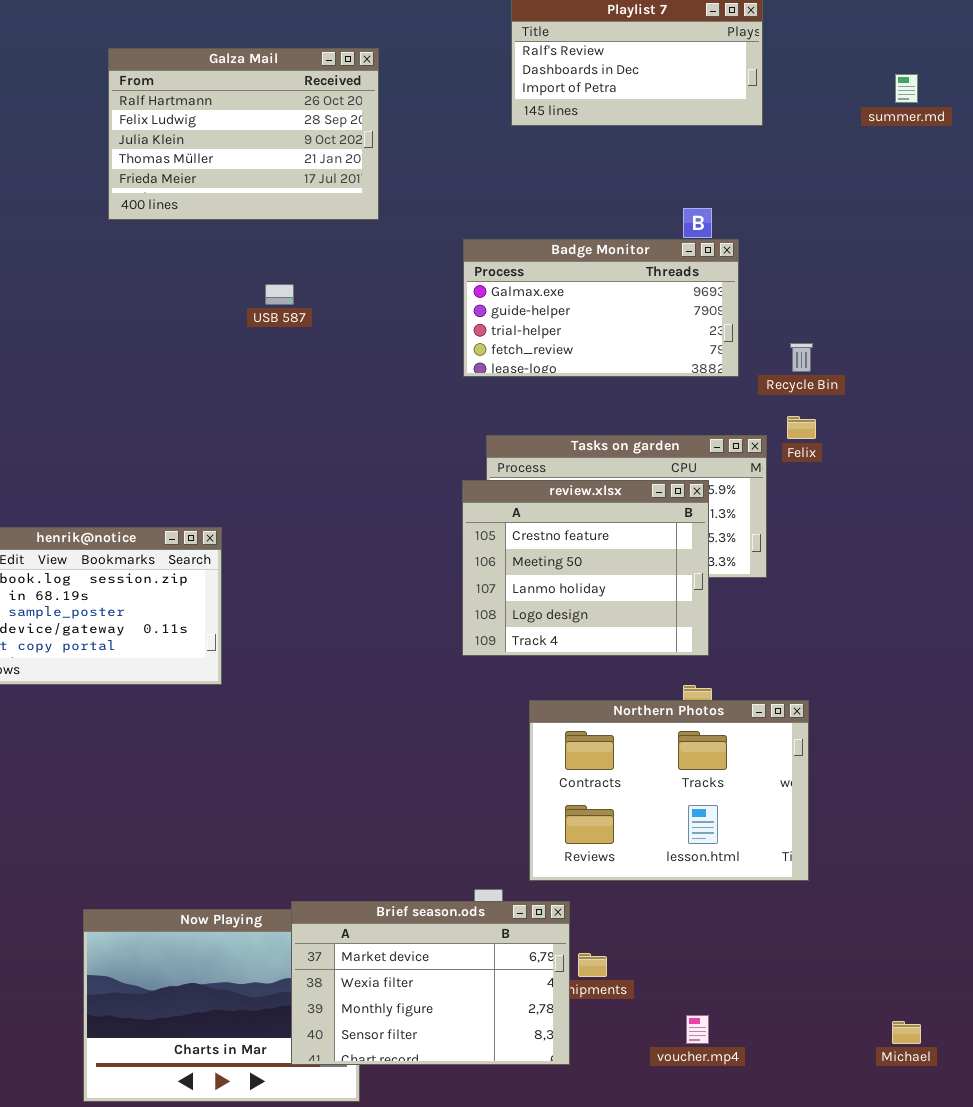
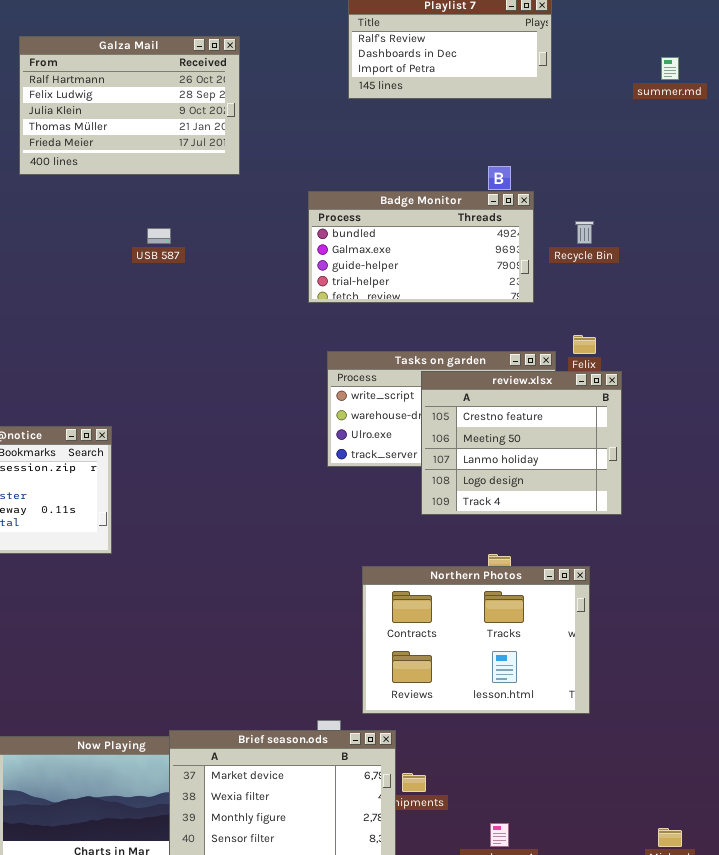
Badge Monitor: [463,239,739,377] -> [308,191,534,303], scrolled up 1 row
Recycle Bin: [790,343,813,372] -> [575,221,594,244], moved
review.xlsx: [462,480,709,656] -> [421,371,622,515], moved

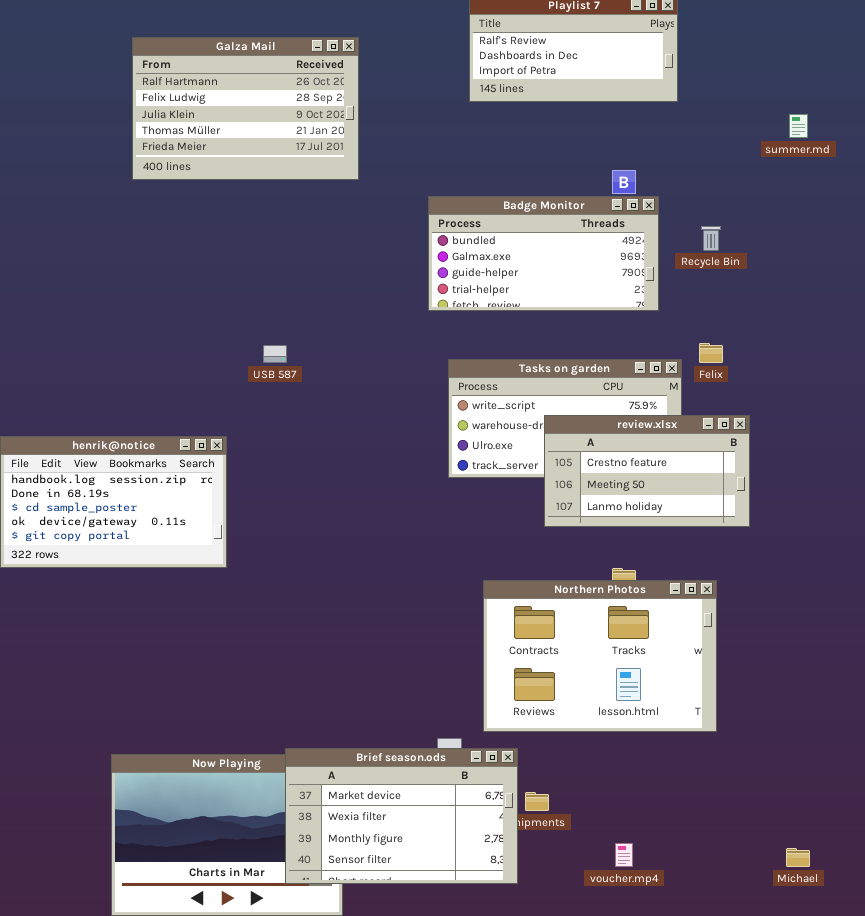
summer.md: [661,57,679,80] -> [789,114,808,138], moved
USB 587: [147,228,171,244] -> [263,345,287,363], moved
review.xlsx: [421,371,622,515] -> [544,415,750,527], resized

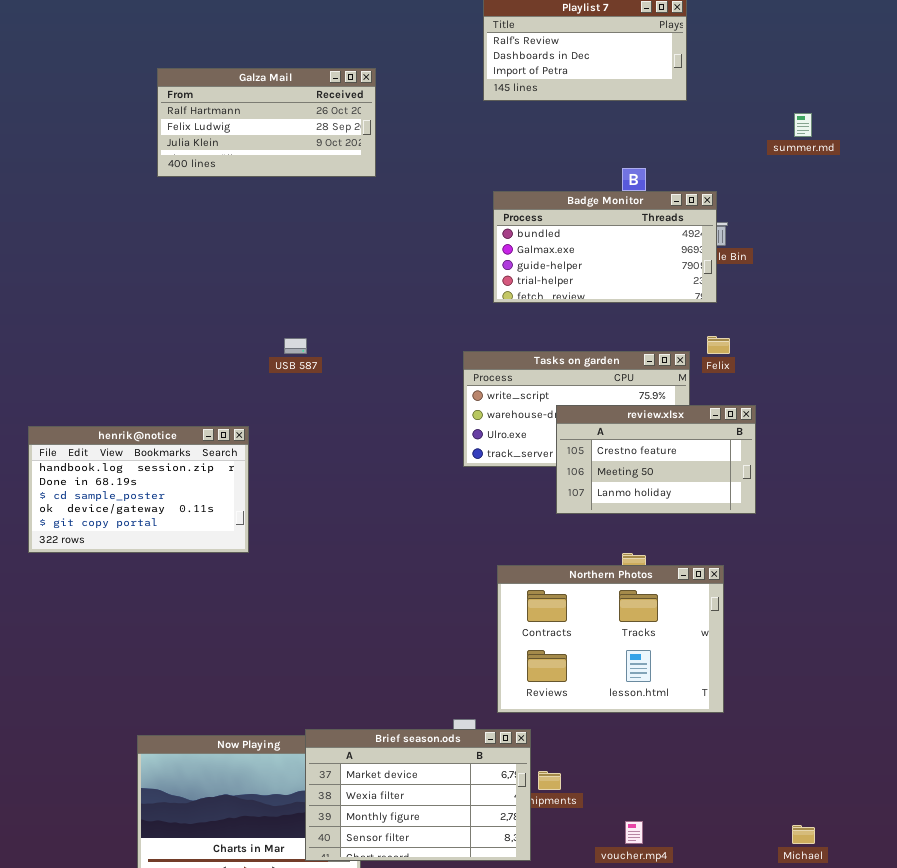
Galza Mail: [132,37,359,180] -> [157,68,376,177], resized
Badge Monitor: [428,196,659,311] -> [493,191,717,303], moved

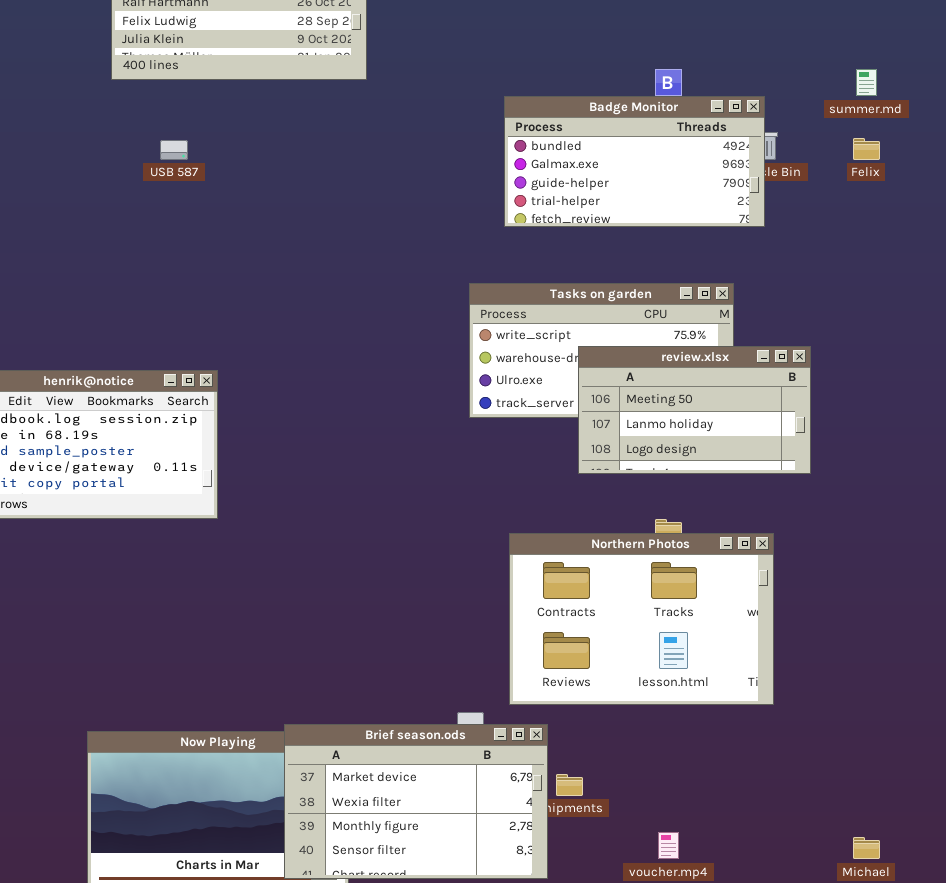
summer.md: [794,113,812,137] -> [856,69,877,96], moved
Felix: [707,336,730,354] -> [853,138,880,160], moved
USB 587: [284,338,307,354] -> [160,140,188,160], moved
review.xlsx: [556,405,756,514] -> [578,346,811,474], scrolled down 1 row

